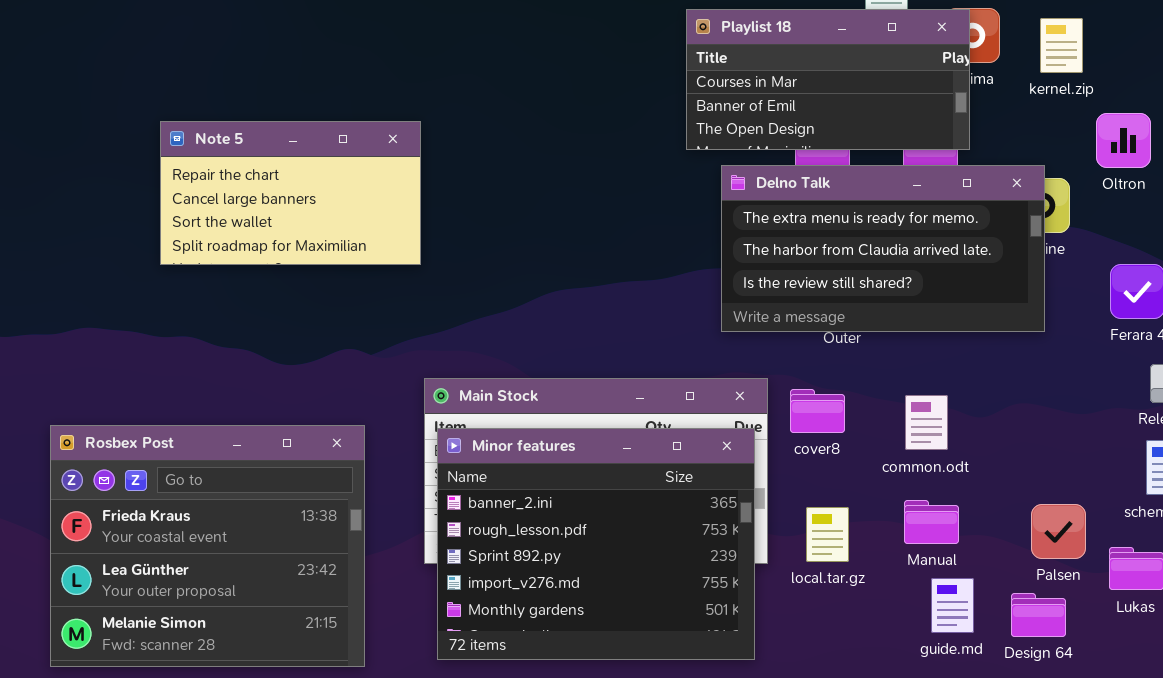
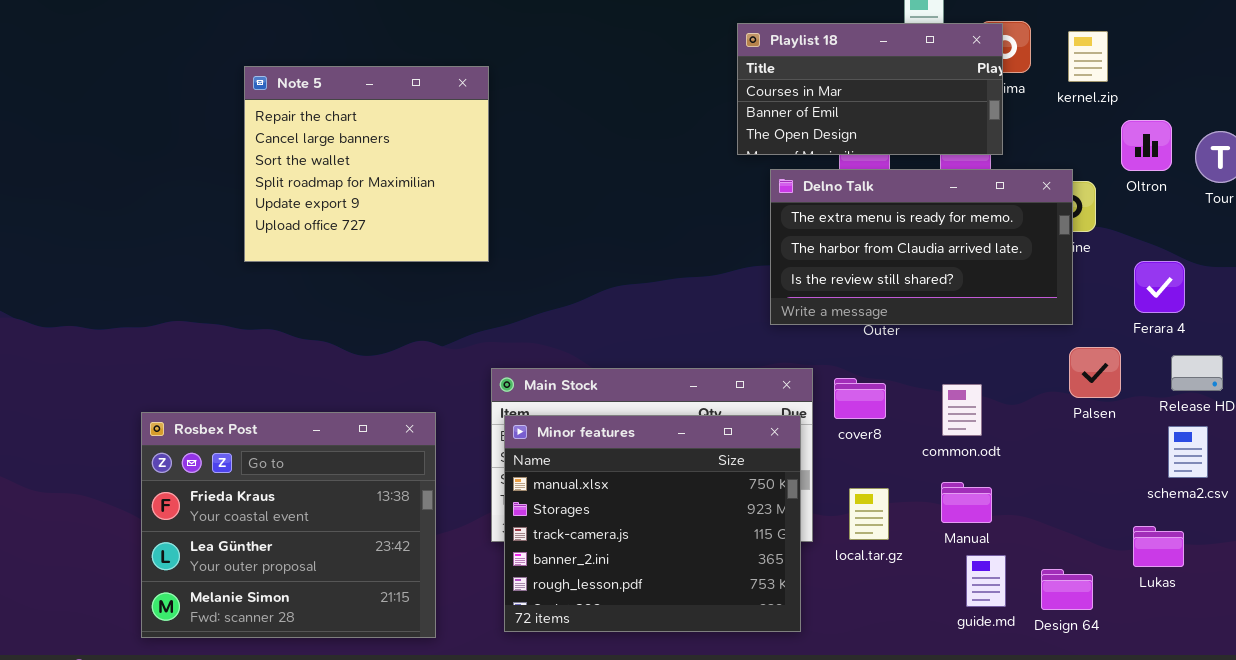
Note 5: [160,121,421,265] -> [244,66,489,262], resized
Minor features: [437,428,755,660] -> [504,415,801,632], scrolled up 3 rows
Palsen: [1031,504,1086,559] -> [1069,347,1121,398], moved

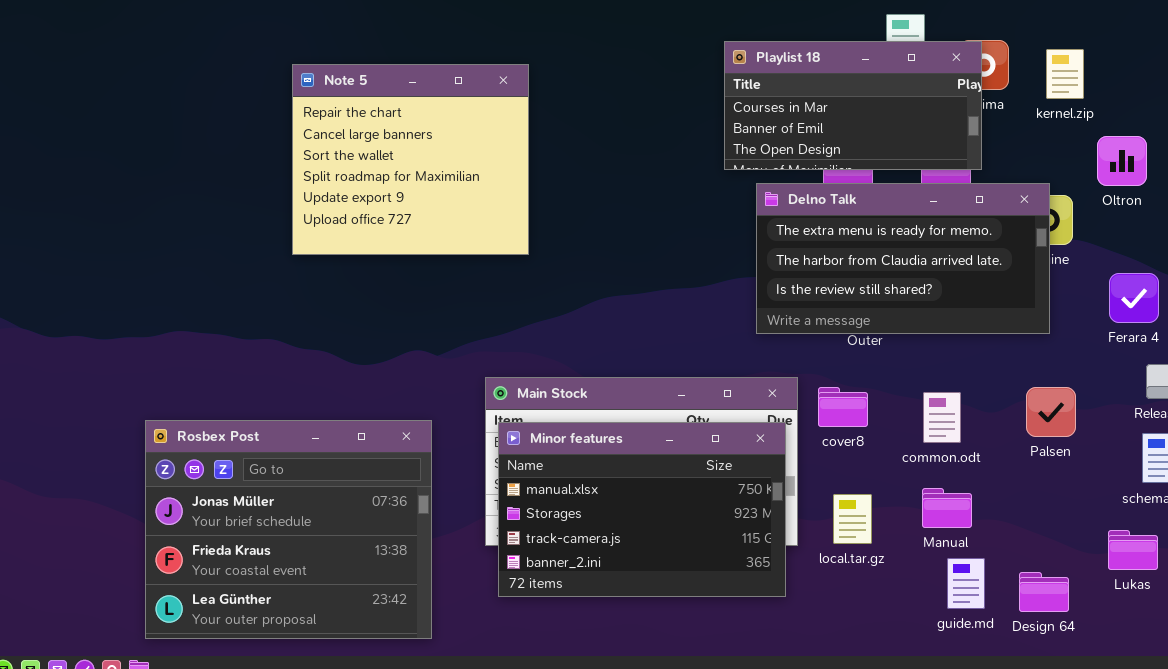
Note 5: [244,66,489,262] -> [292,64,529,255], moved
Palsen: [1069,347,1121,398] -> [1026,387,1076,437], moved
Rosbex Post: [141,412,436,638] -> [145,420,432,639], scrolled up 1 row
Minor features: [504,415,801,632] -> [498,422,786,597], resized

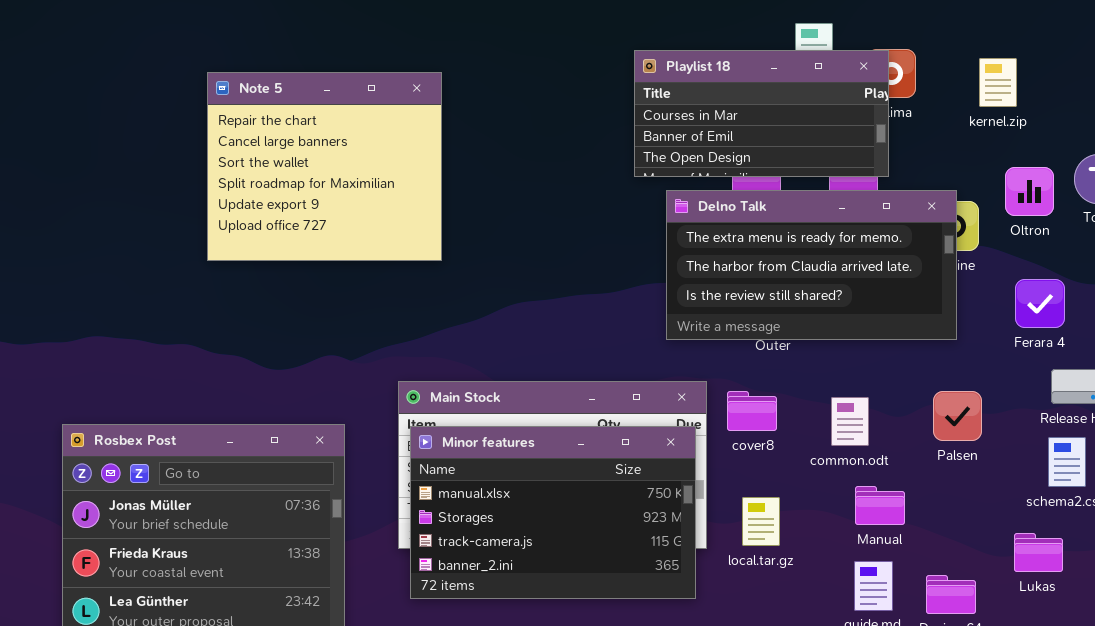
kernel.zip: [1046,49,1084,99] -> [979,58,1017,107], moved
Oltron: [1097,136,1147,186] -> [1005,167,1054,216], moved
Manual: [922,488,972,528] -> [855,486,905,525], moved

